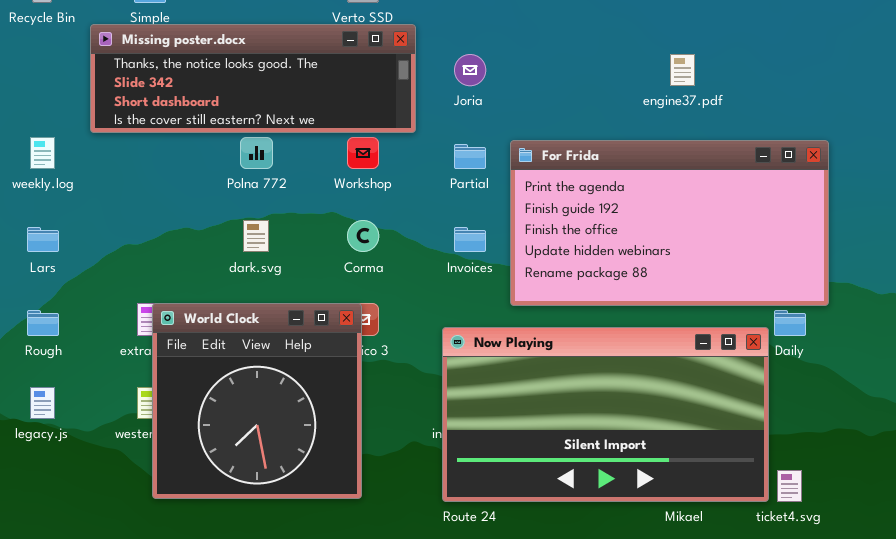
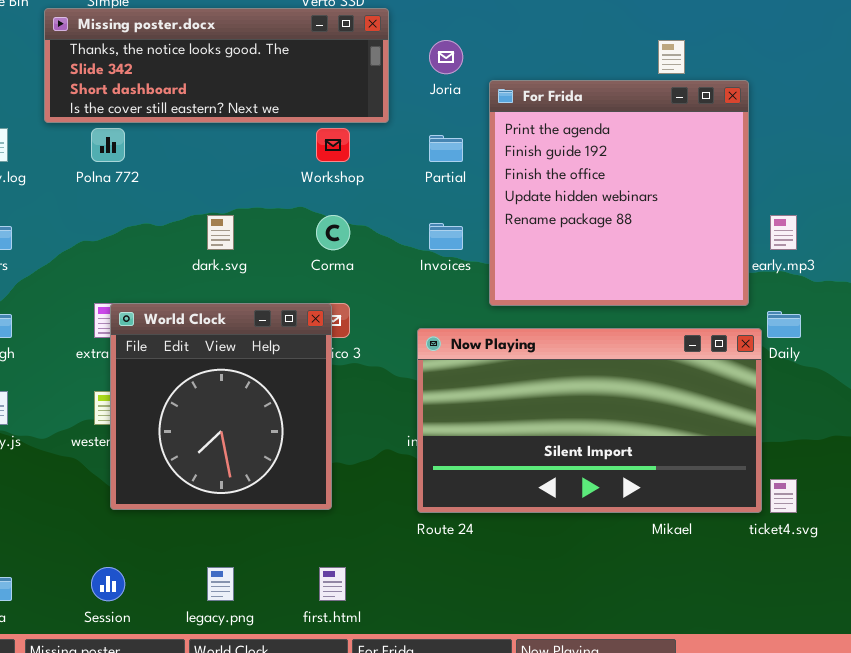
Polna 772: [240,137,273,169] -> [91,128,125,162], moved
For Frida: [510,140,829,306] -> [489,80,749,306], resized

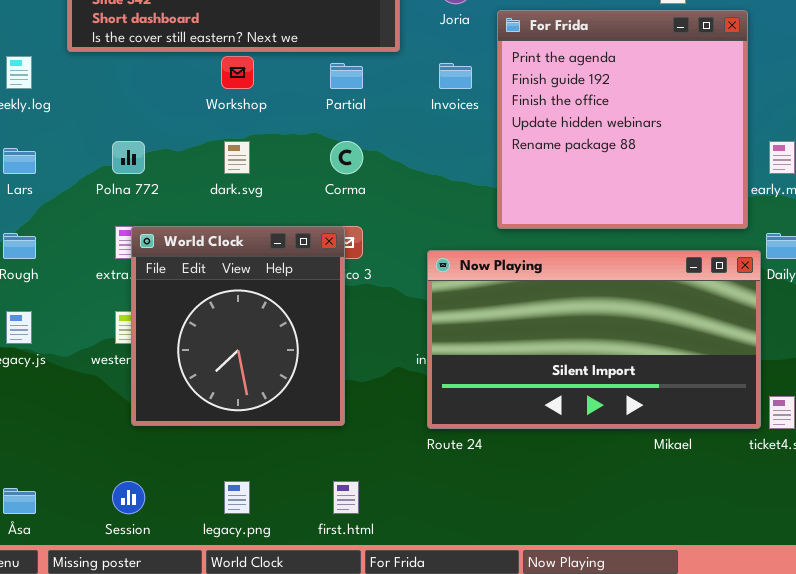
Polna 772: [91,128,125,162] -> [112,141,145,174], moved
Workshop: [316,128,350,162] -> [221,56,254,89], moved
Partial: [429,135,463,162] -> [330,63,363,89], moved
Invoices: [429,223,463,250] -> [439,63,472,89], moved

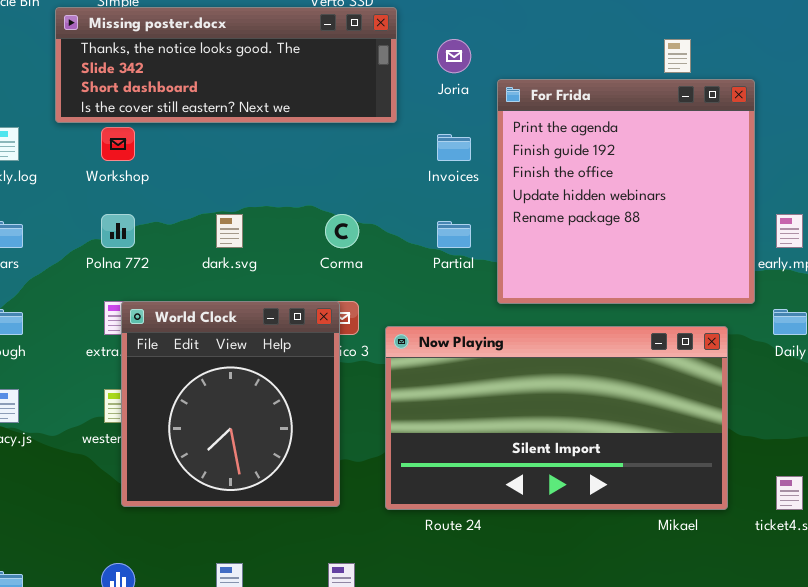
Workshop: [221,56,254,89] -> [101,127,135,161], moved
Partial: [330,63,363,89] -> [437,221,471,248], moved
Now Playing: [427,250,761,429] -> [385,326,728,510], moved

